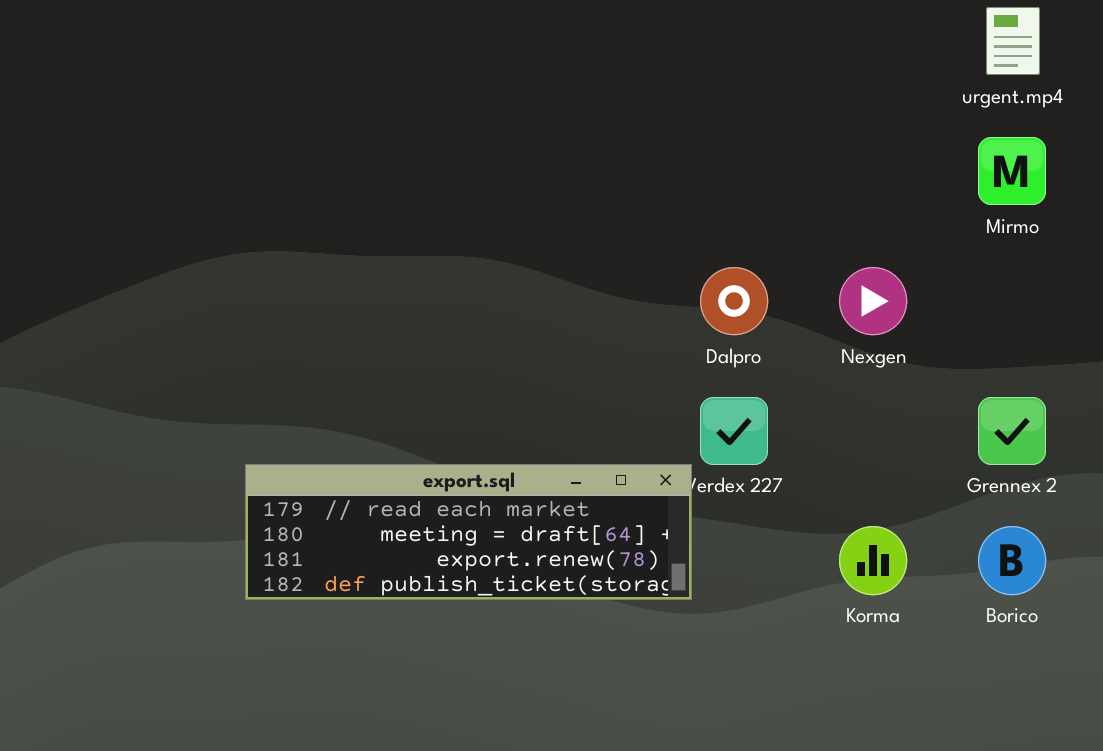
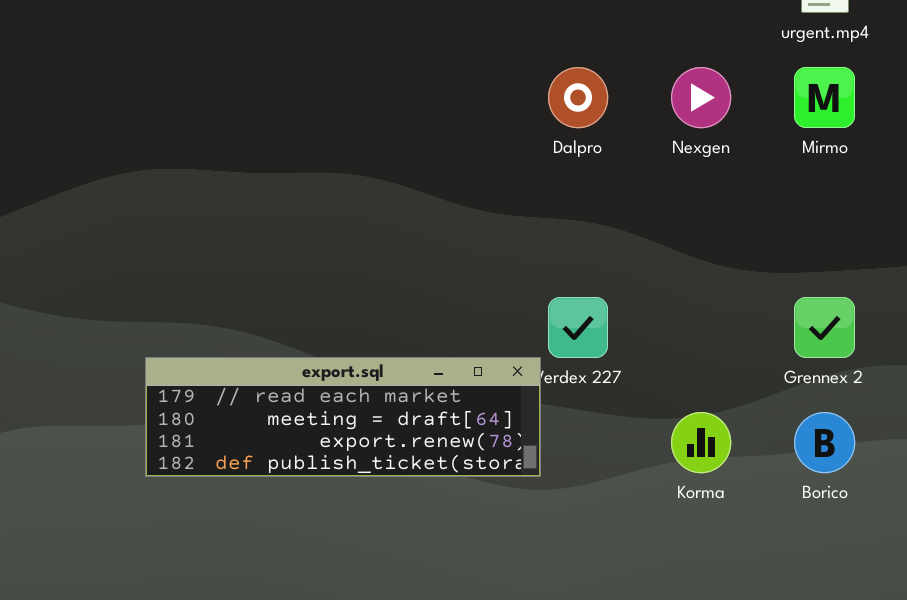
Dalpro: [700,267,768,335] -> [548,67,608,128], moved
Nexgen: [839,267,907,335] -> [671,67,731,128], moved

